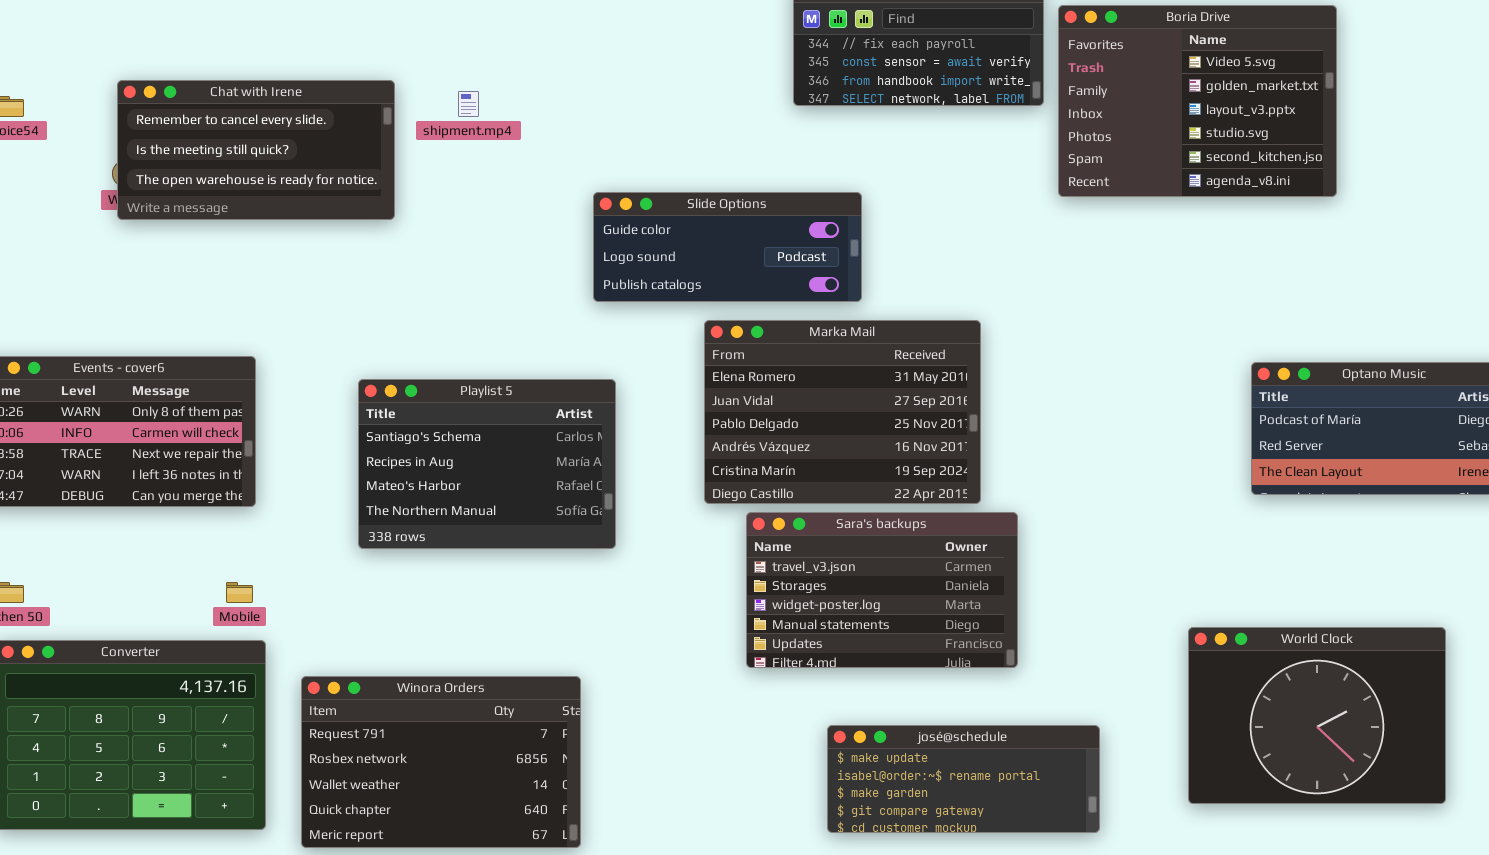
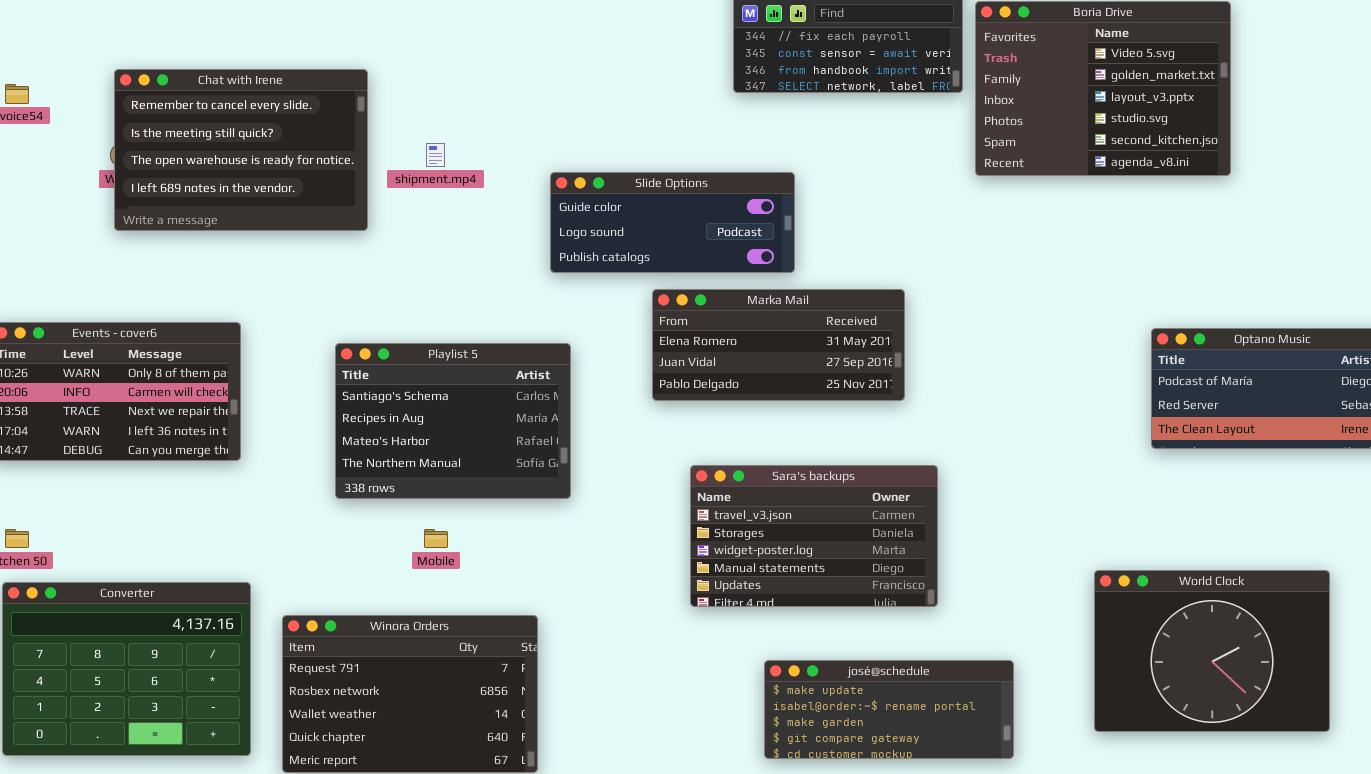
Chat with Irene: [117,80,395,220] -> [114,69,368,231], resized
shipment.mp4: [458,91,479,117] -> [426,143,445,167], moved
Marka Mail: [704,320,981,504] -> [652,289,905,401], resized
Mobile: [226,582,253,603] -> [424,529,448,548], moved

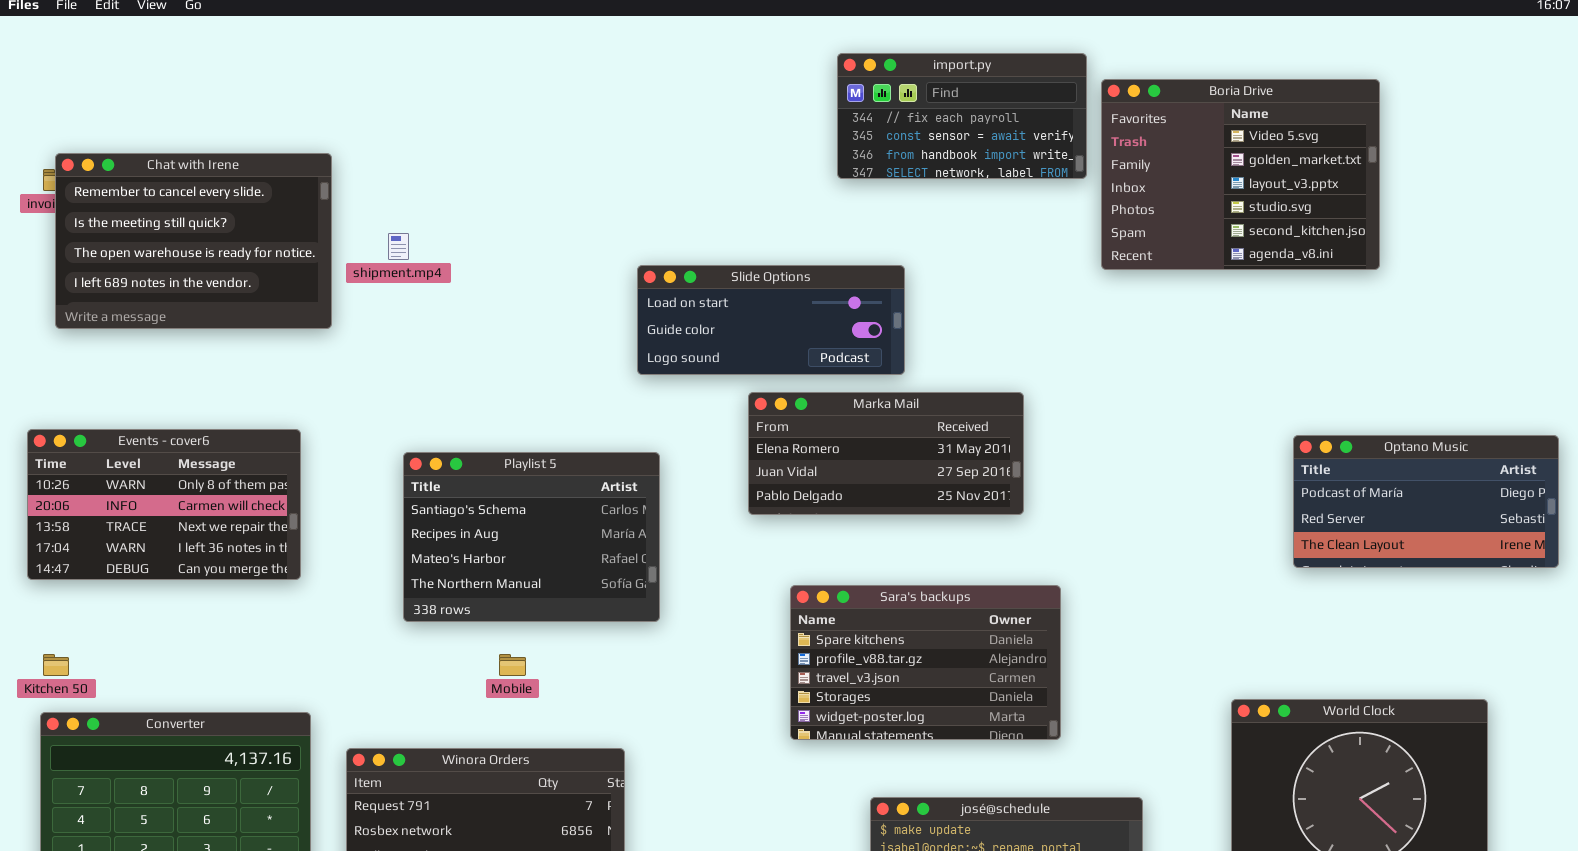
Chat with Irene: [114,69,368,231] -> [55,153,332,329], moved
shipment.mp4: [426,143,445,167] -> [388,233,409,260], moved
Slide Options: [550,172,795,273] -> [637,265,905,375], scrolled up 1 row
Sara's backups: [690,465,938,607] -> [790,585,1061,740], scrolled up 2 rows

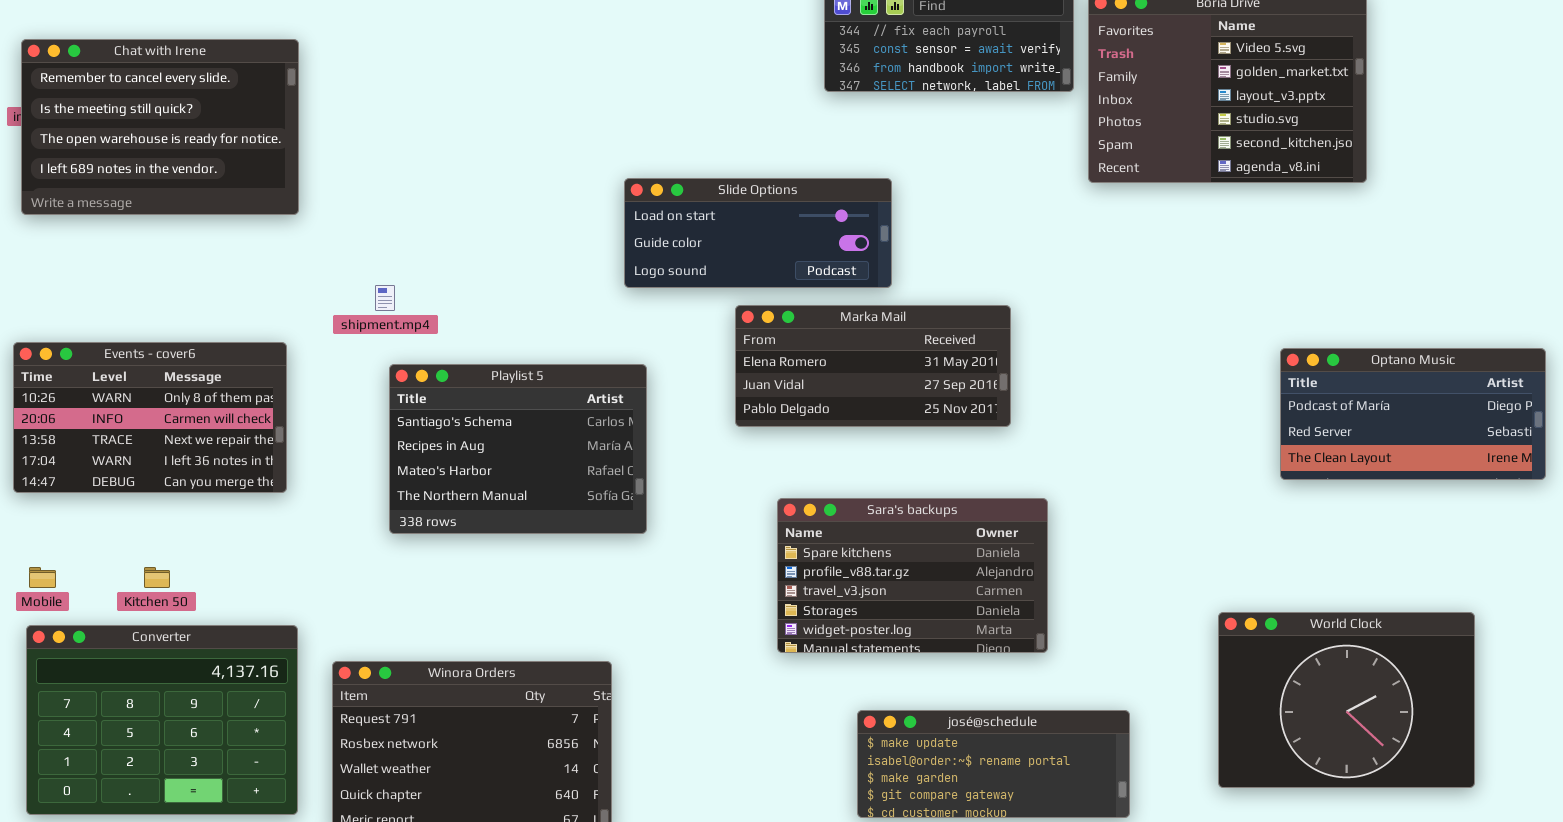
Chat with Irene: [55,153,332,329] -> [21,39,299,215], moved
shipment.mp4: [388,233,409,260] -> [375,285,395,311], moved
Kitchen 50: [43,654,69,676] -> [144,567,170,588], moved
Mobile: [499,654,526,676] -> [29,567,56,588], moved

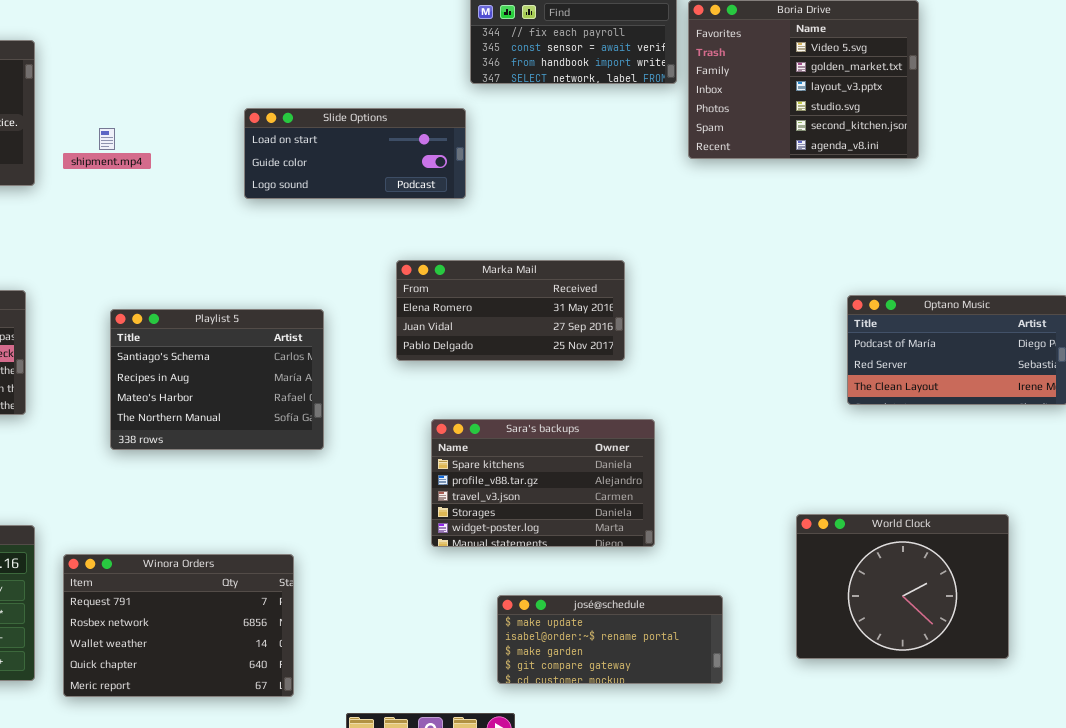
Slide Options: [624,178,892,288] -> [244,108,466,199], moved
shipment.mp4: [375,285,395,311] -> [99,128,115,150], moved

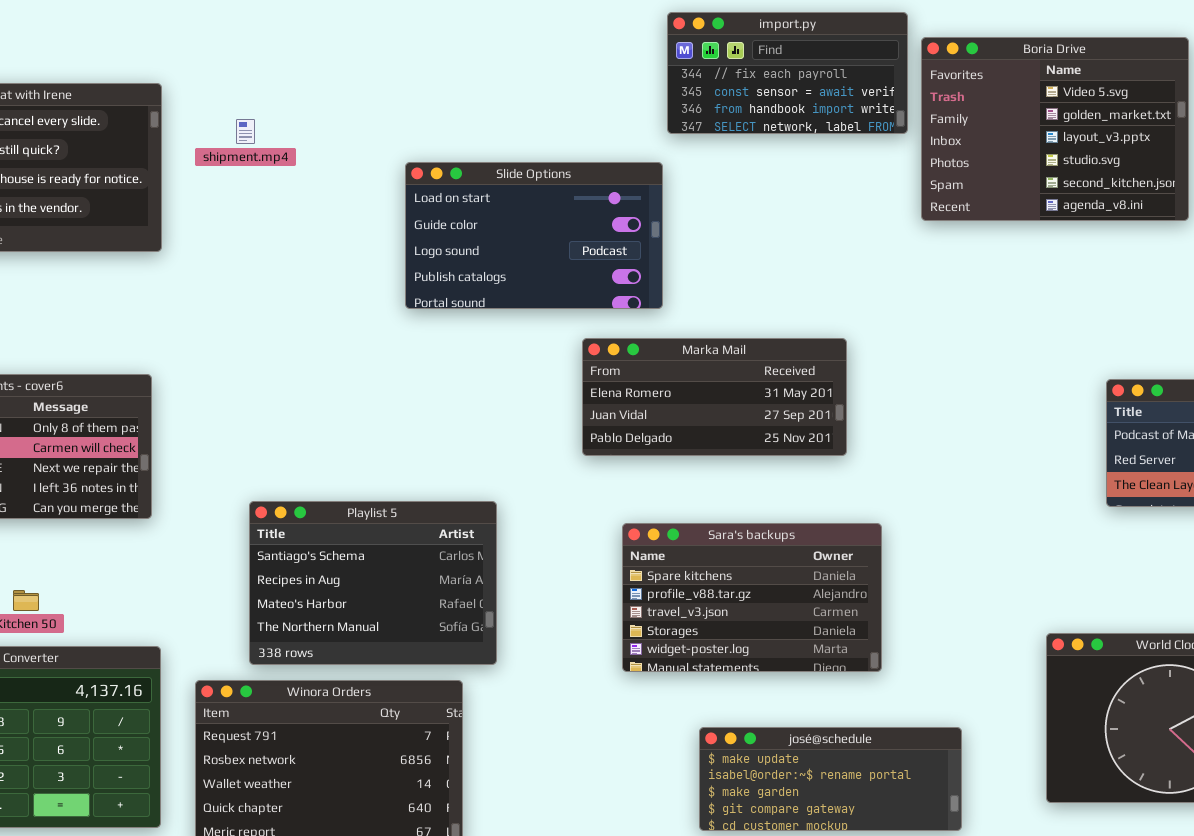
Slide Options: [244,108,466,199] -> [405,162,663,309], resized
shipment.mp4: [99,128,115,150] -> [236,119,255,144], moved
Playlist 5: [110,309,324,450] -> [249,501,497,665], moved

